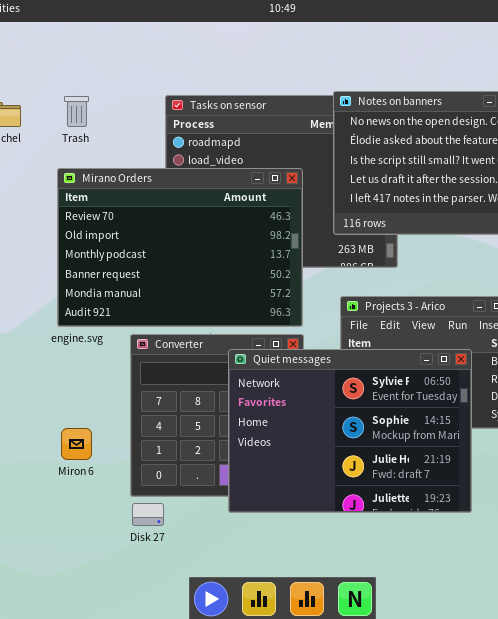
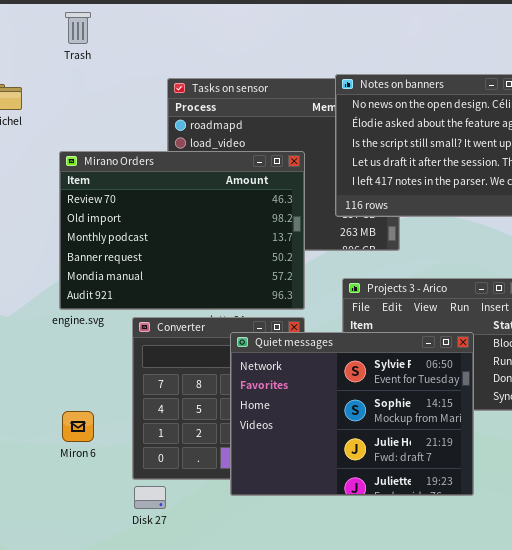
Trash: [64,96,89,127] -> [65,12,91,44], moved

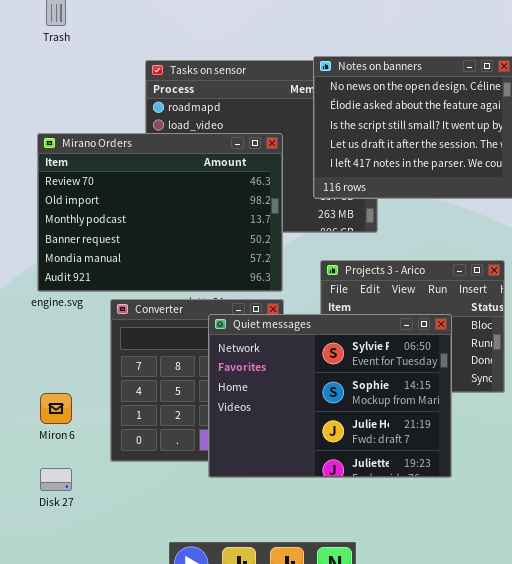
Disk 27: [134,486,166,509] -> [40,468,72,491], moved

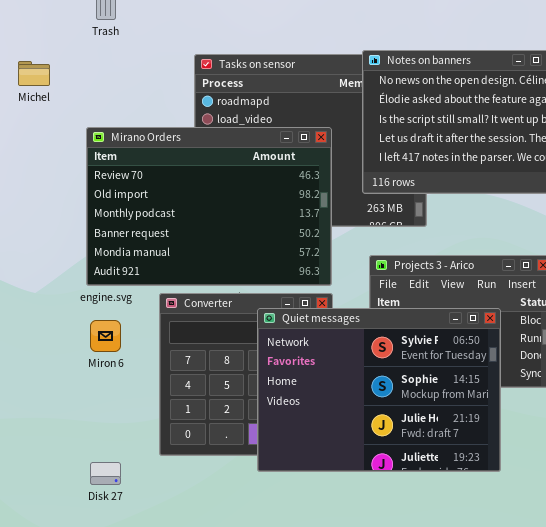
Miron 6: [40,393,72,424] -> [90,320,121,352], moved

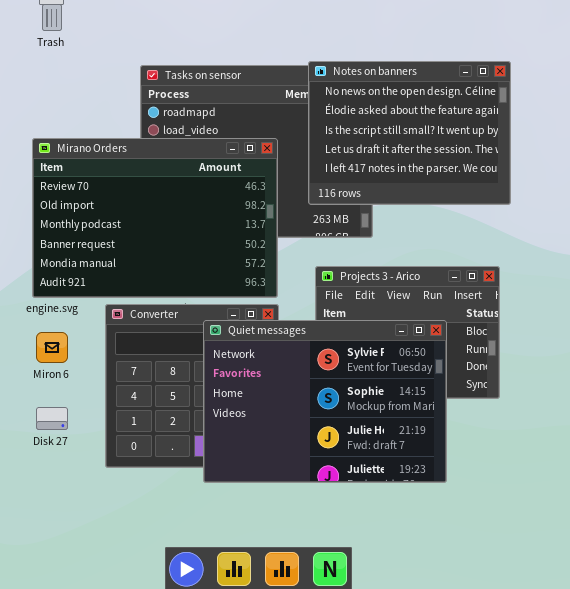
Disk 27: [90,462,121,485] -> [36,407,68,430], moved

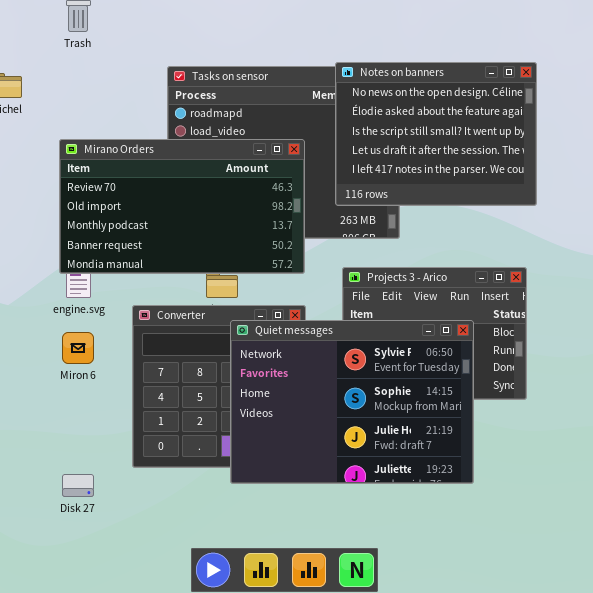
Mirano Orders: [32,138,278,298] -> [59,139,305,274], resized
Disk 27: [36,407,68,430] -> [62,474,94,497], moved

